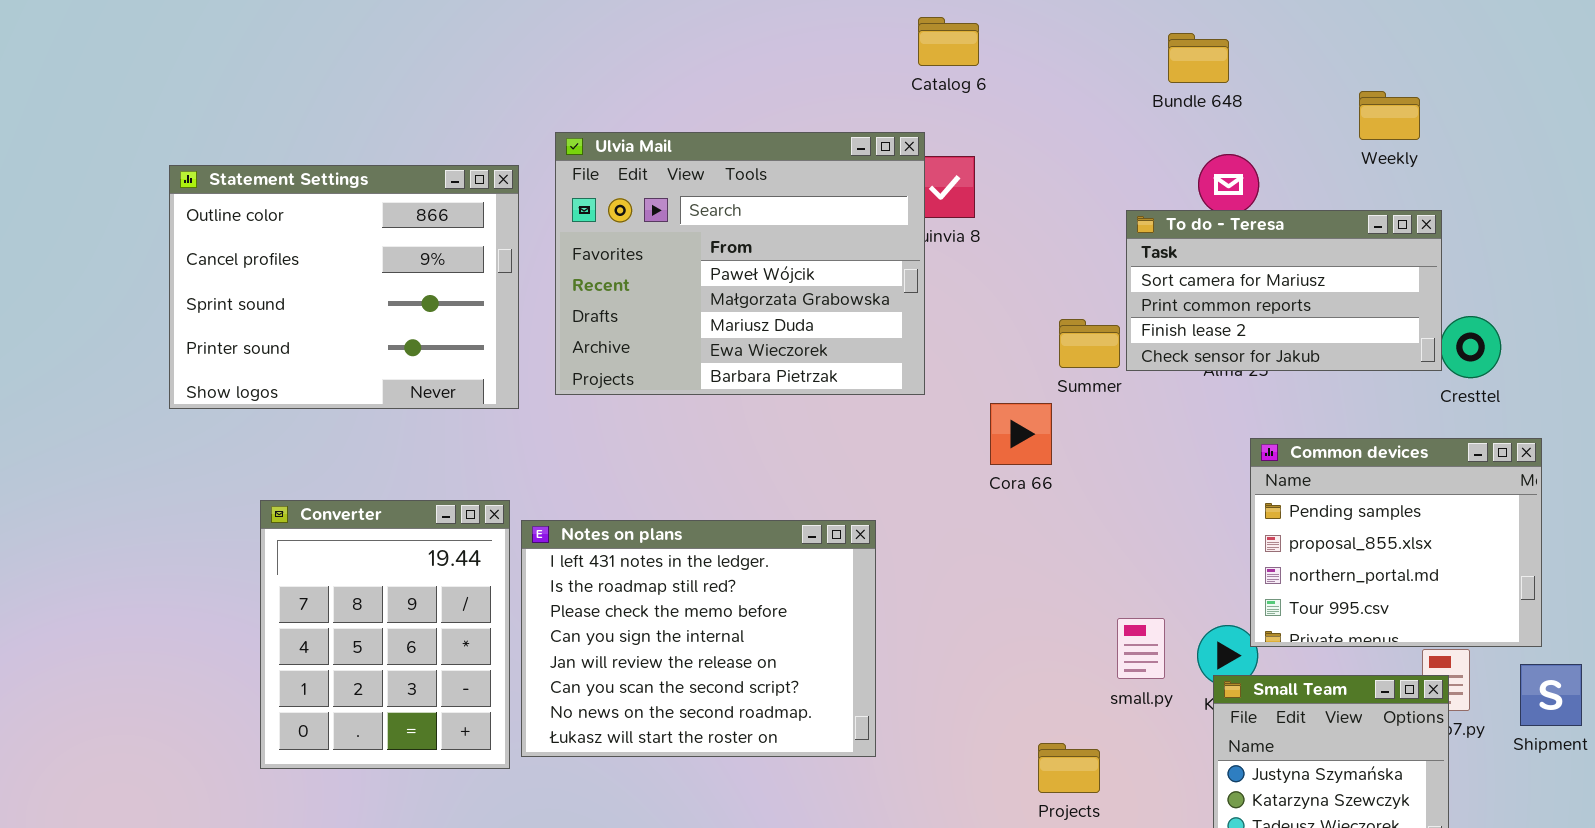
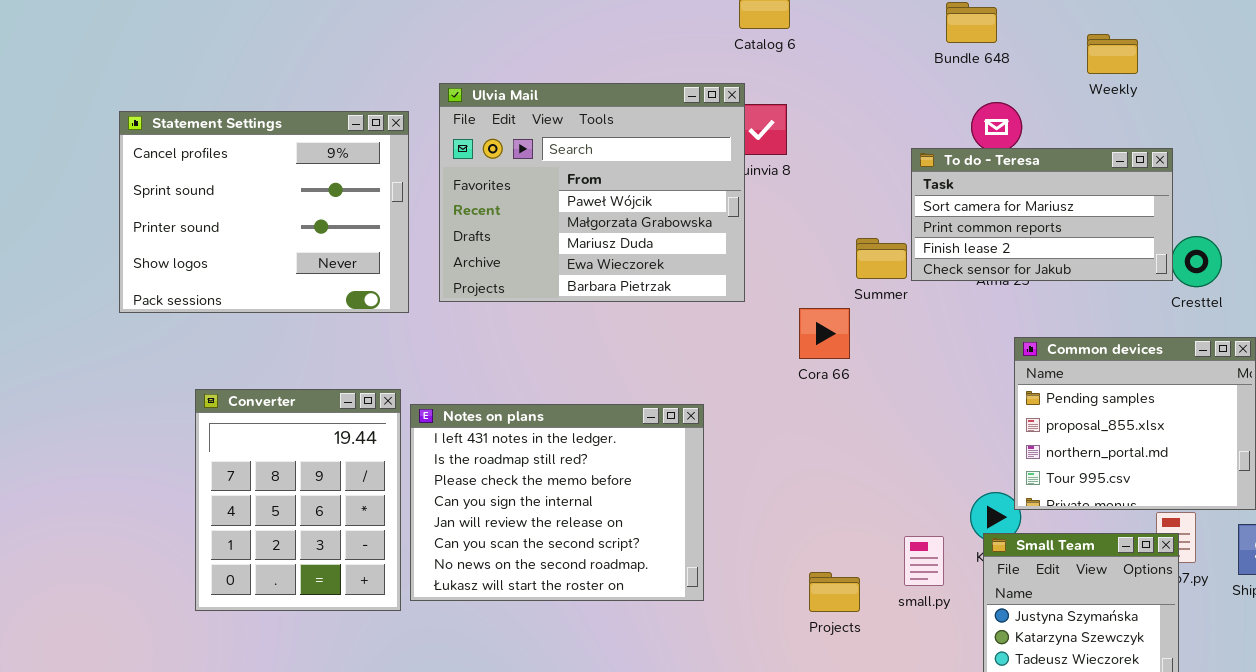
Weekly: [1359,91,1420,140] -> [1087,34,1138,74], moved
Statement Settings: [169,165,519,409] -> [119,111,409,313], scrolled down 1 row
small.py: [1117,618,1165,679] -> [904,536,944,586], moved
Projects: [1038,743,1100,793] -> [809,572,860,612], moved

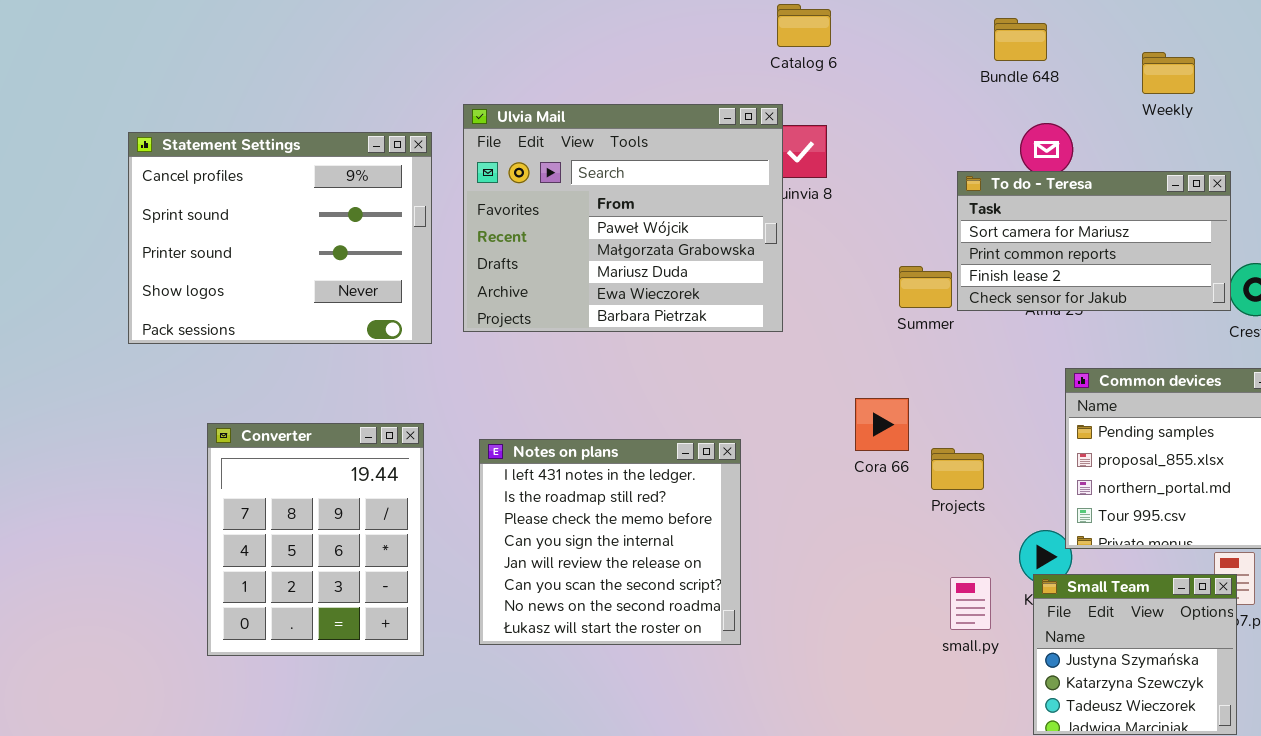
Cora 66: [799,308,850,359] -> [855,398,909,451], moved
Notes on plans: [410,404,704,601] -> [479,439,741,645], resized
Projects: [809,572,860,612] -> [931,448,984,490], moved

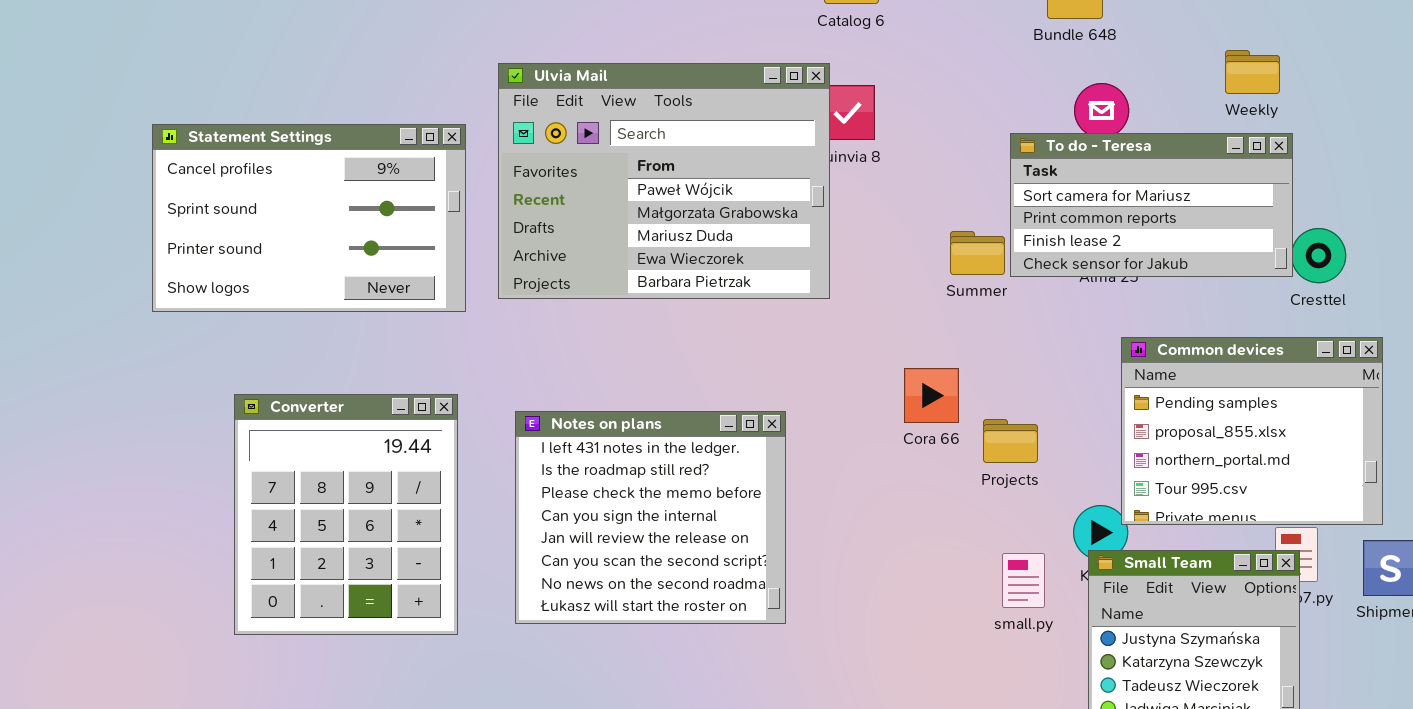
Weekly: [1142,52,1195,94] -> [1225,50,1280,94], moved
Statement Settings: [128,132,432,344] -> [152,124,466,312], resized

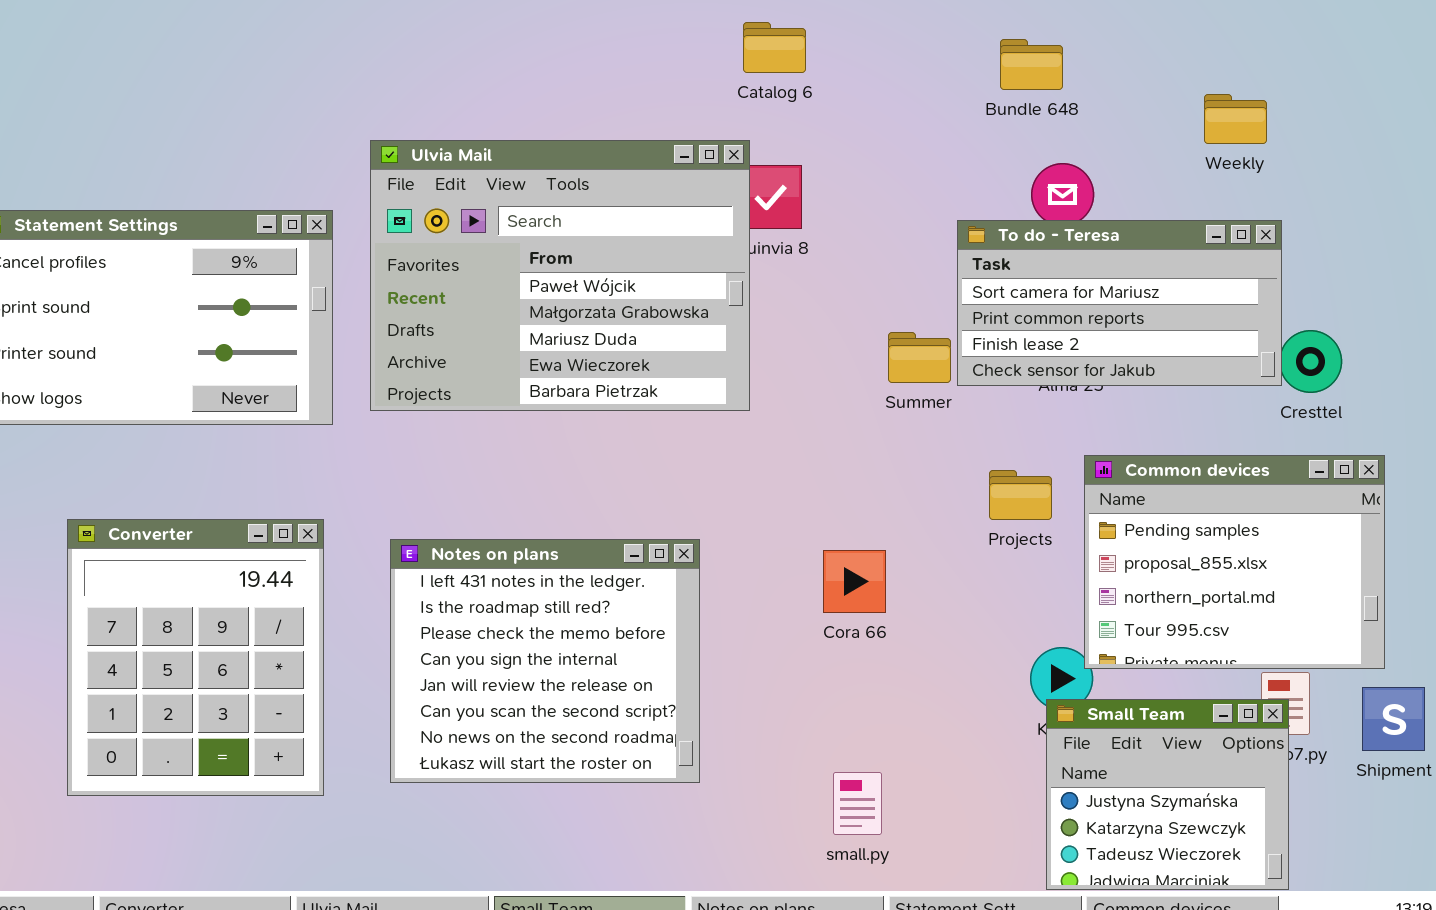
Weekly: [1225,50,1280,94] -> [1204,94,1267,144], moved
Cora 66: [904,368,959,423] -> [823,550,886,613], moved
Projects: [983,419,1038,463] -> [989,470,1052,520], moved
small.py: [1002,553,1045,608] -> [833,772,882,835], moved

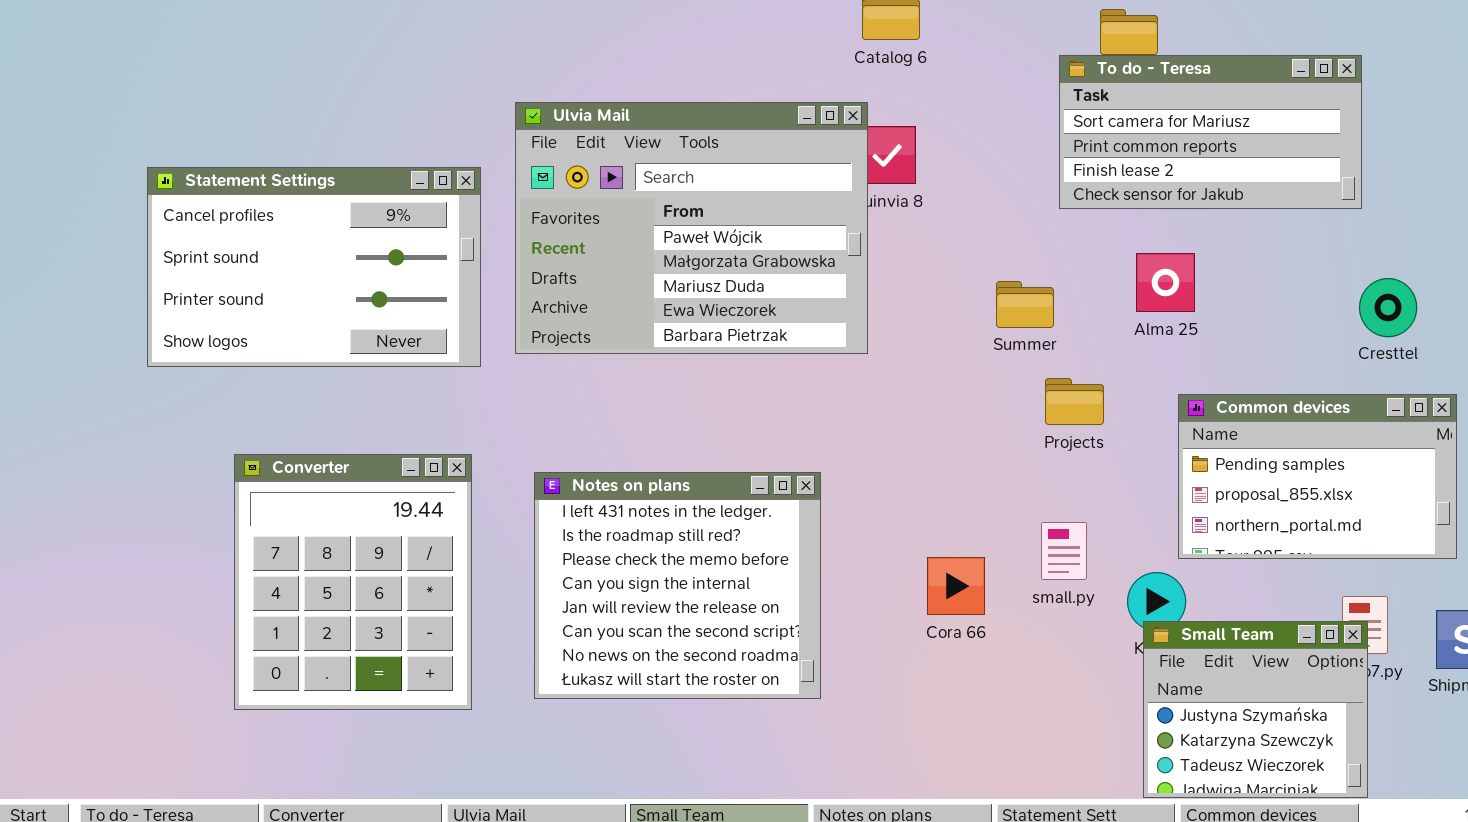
To do - Teresa: [957,220,1282,386] -> [1059,55,1362,209], moved
Common devices: [1084,455,1385,669] -> [1178,394,1457,559], resized
Projects: [989,470,1052,520] -> [1045,378,1104,425], moved
Cora 66: [823,550,886,613] -> [927,557,985,615], moved
small.py: [833,772,882,835] -> [1041,522,1087,580], moved

